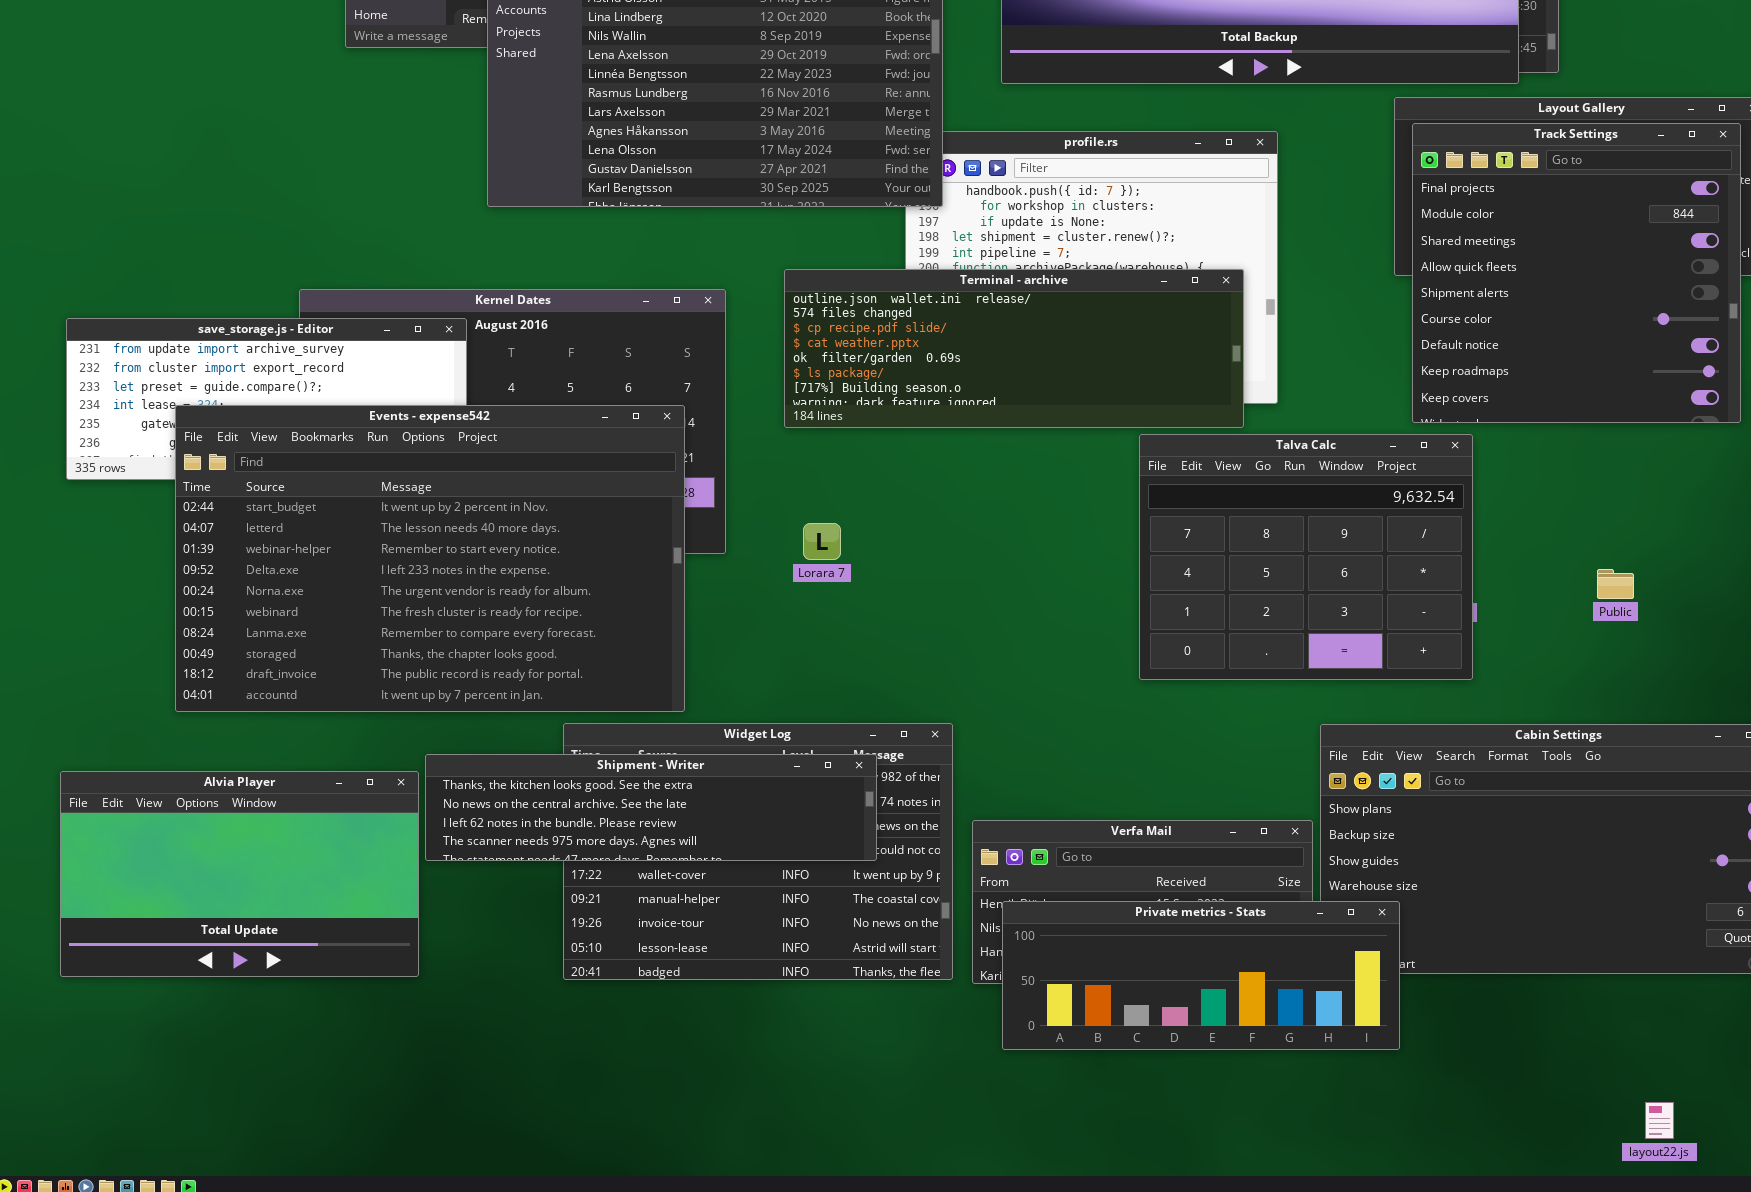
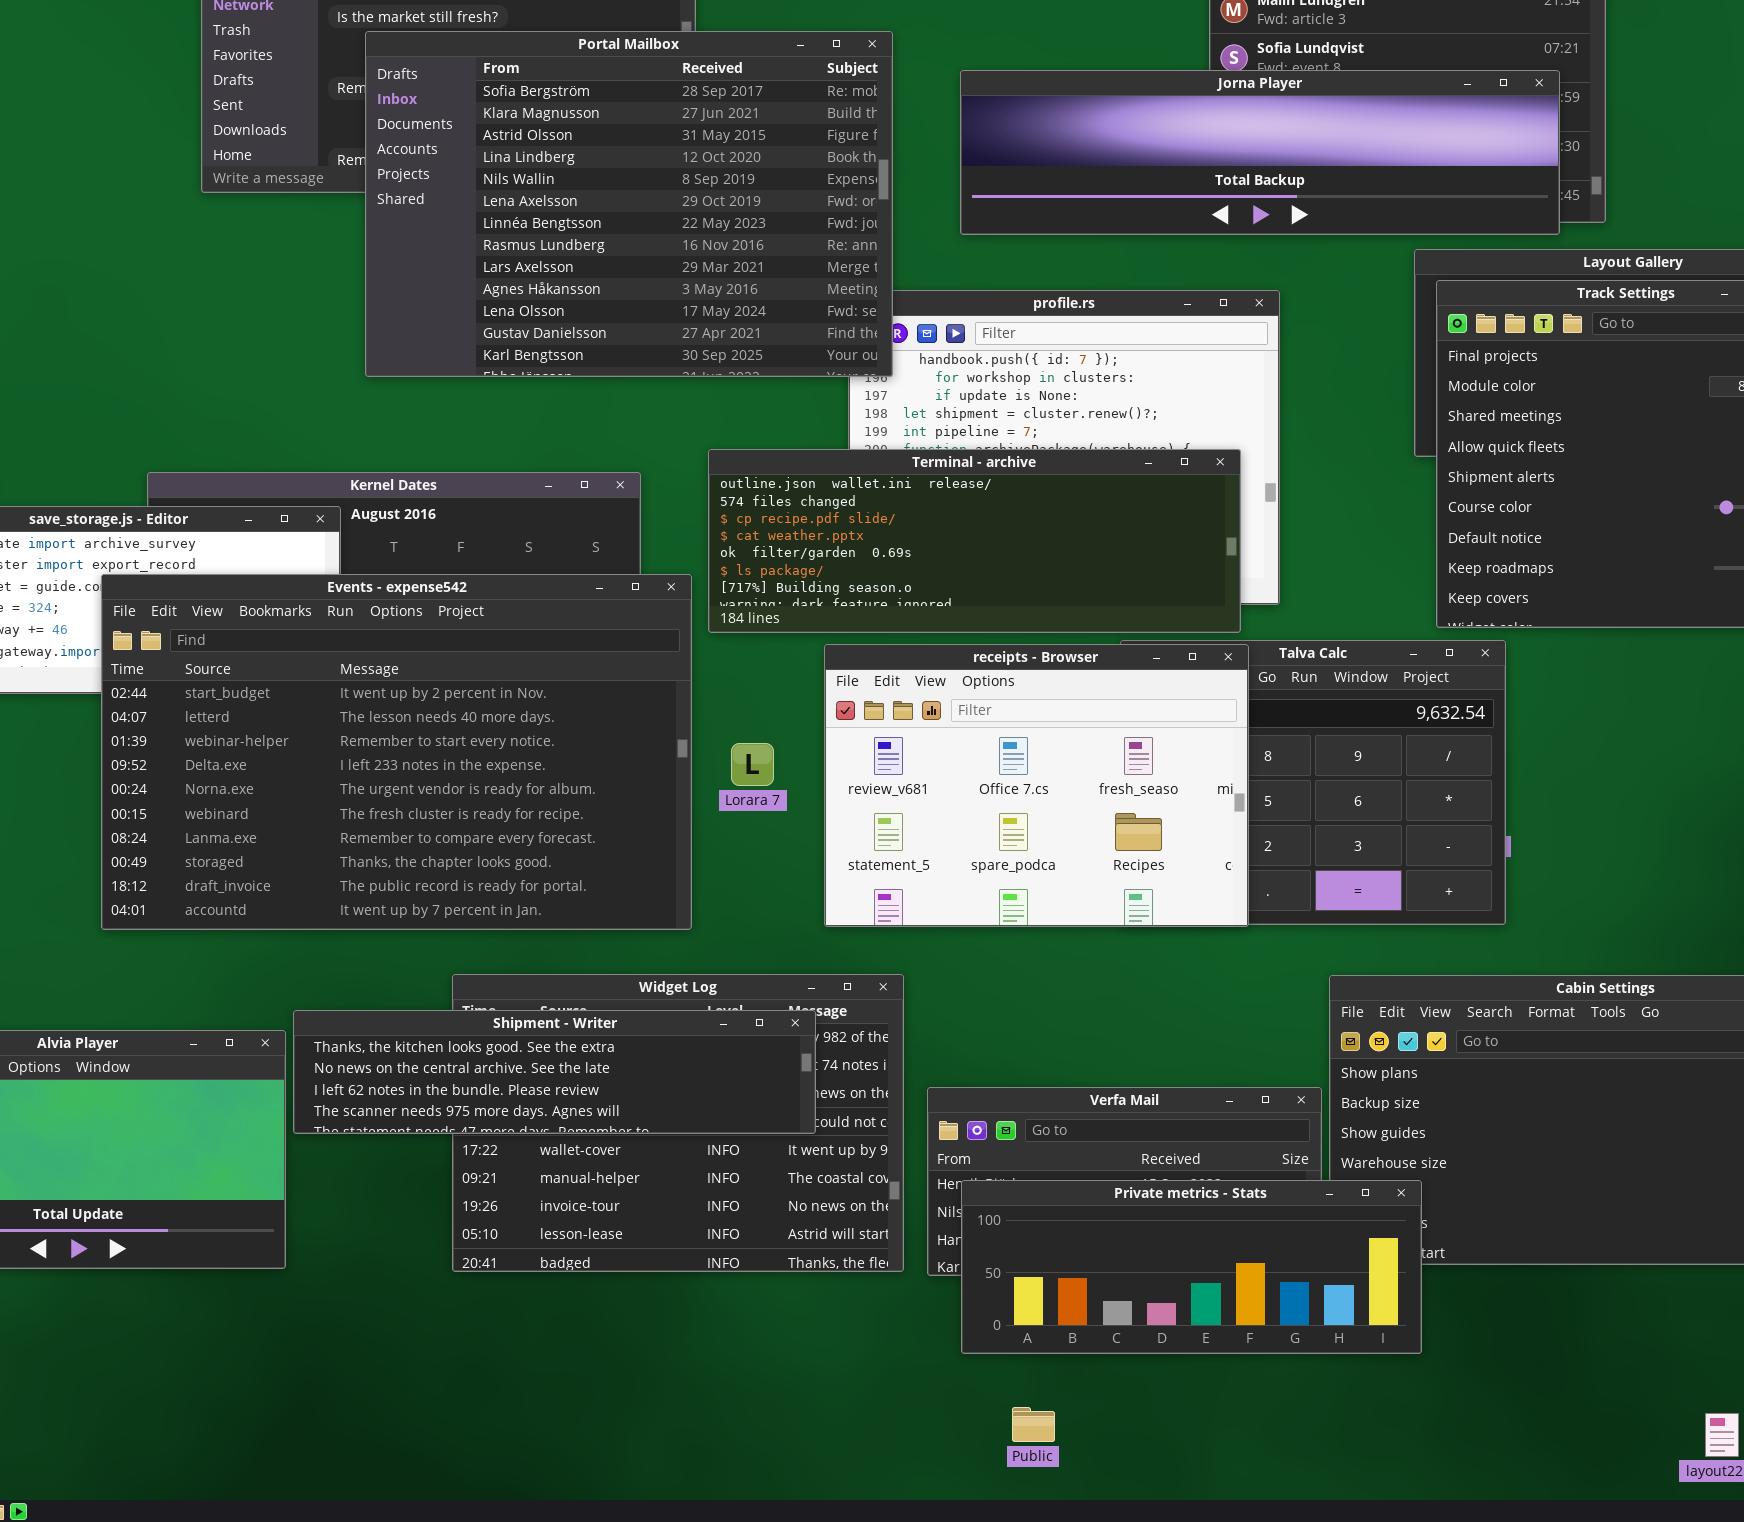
Events - expense542: [175,405,685,712] -> [101,574,692,930], moved
receipts - Browser: none -> [824,644,1249,927], opened
Public: [1597,569,1634,599] -> [1012,1407,1055,1442], moved

